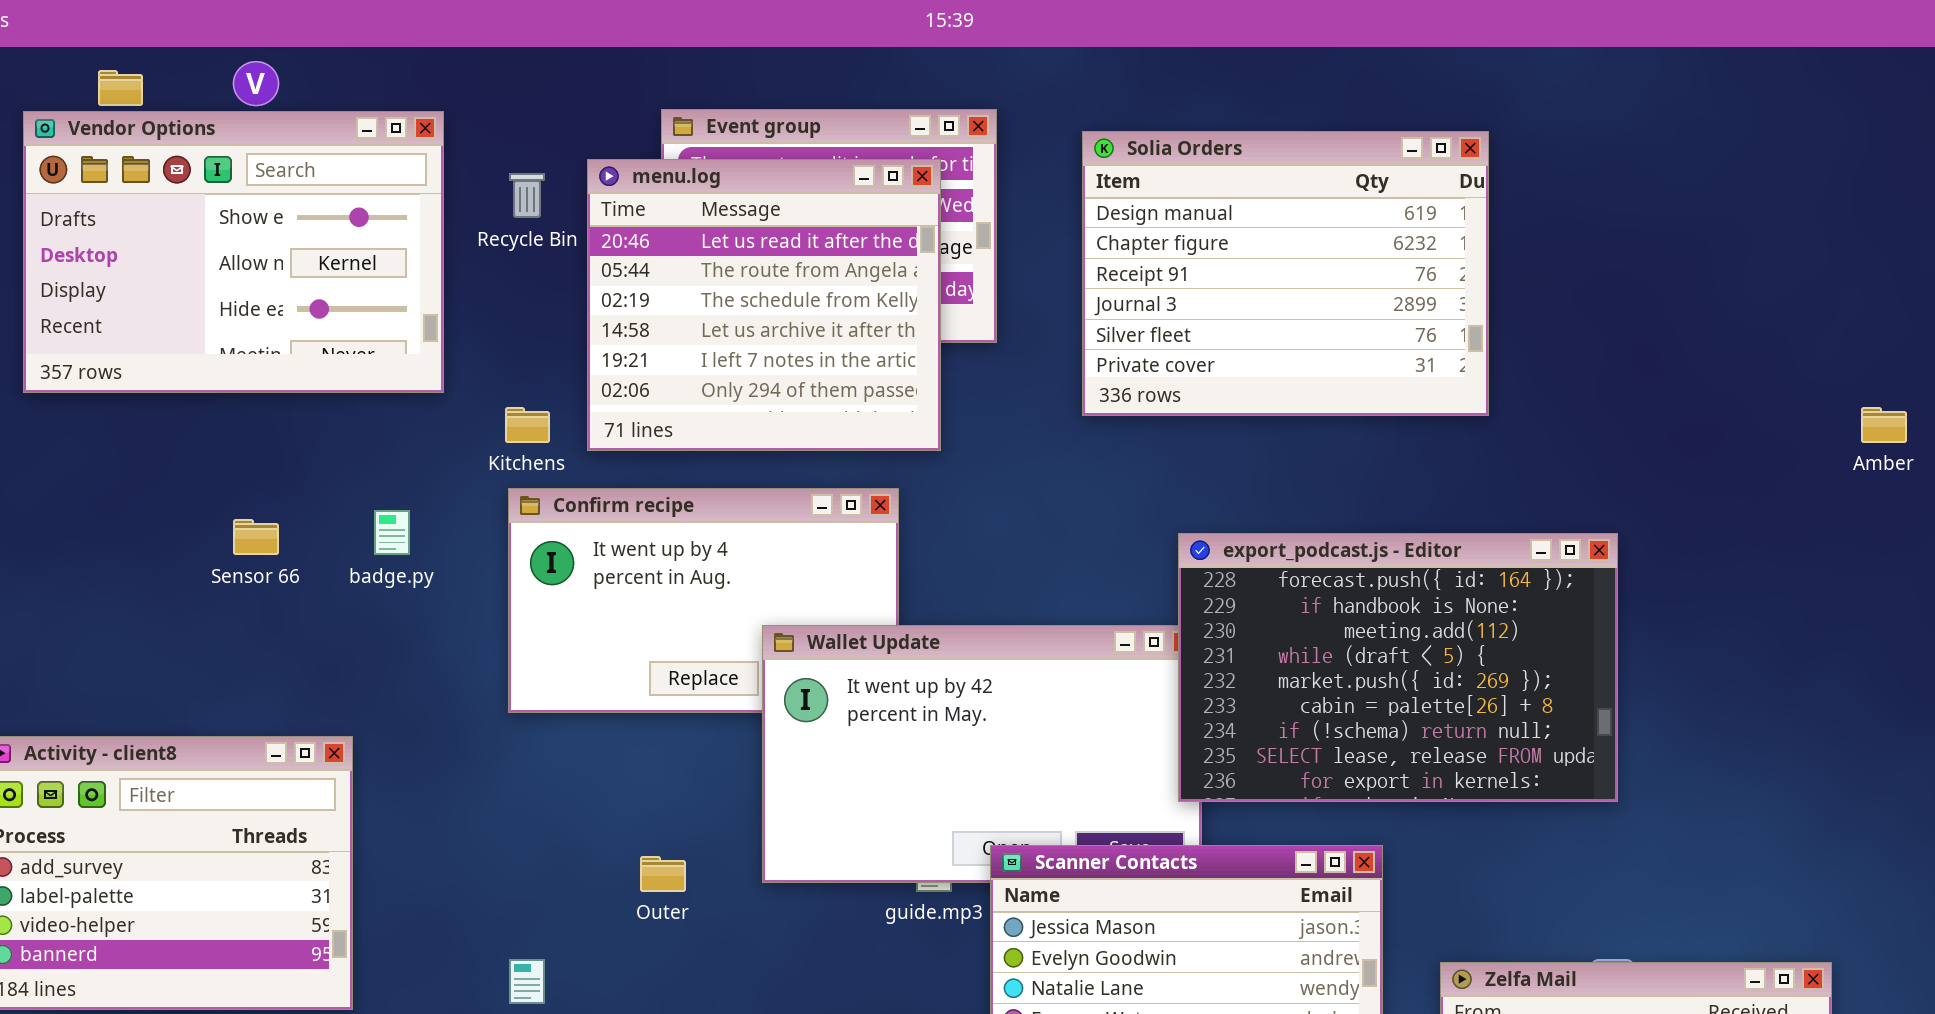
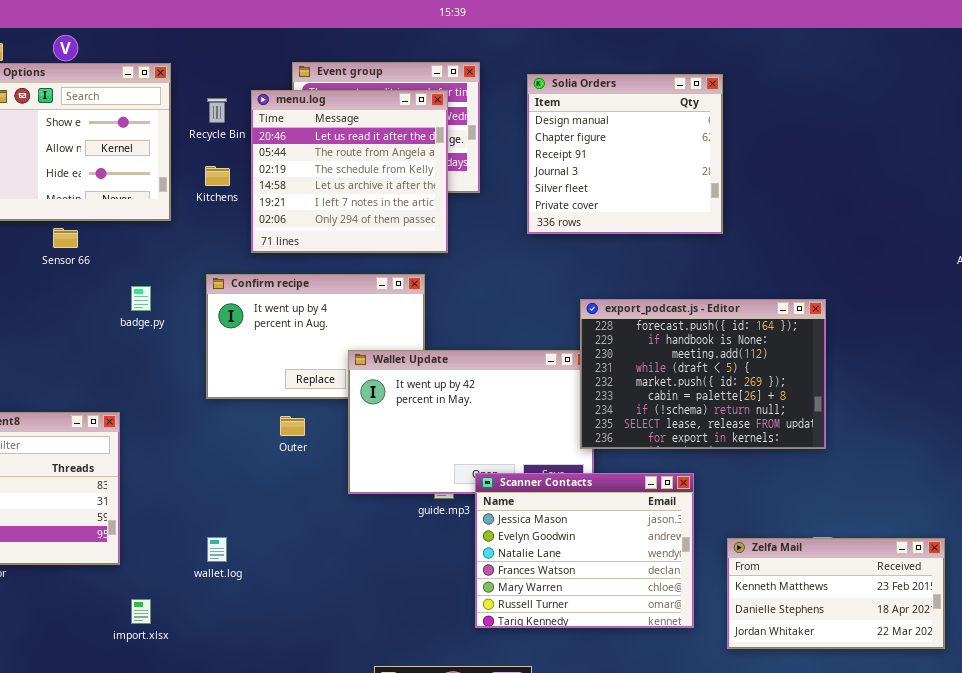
Solia Orders: [1082,131,1489,416] -> [527,74,723,234], resized
Kitchens: [505,407,550,443] -> [205,166,230,186], moved
Sensor 66: [233,519,279,555] -> [53,228,78,248], moved
Outer: [640,856,686,892] -> [280,416,305,436], moved

